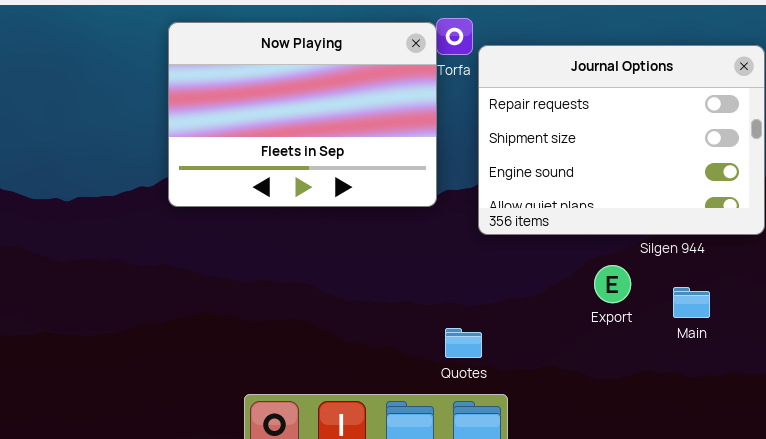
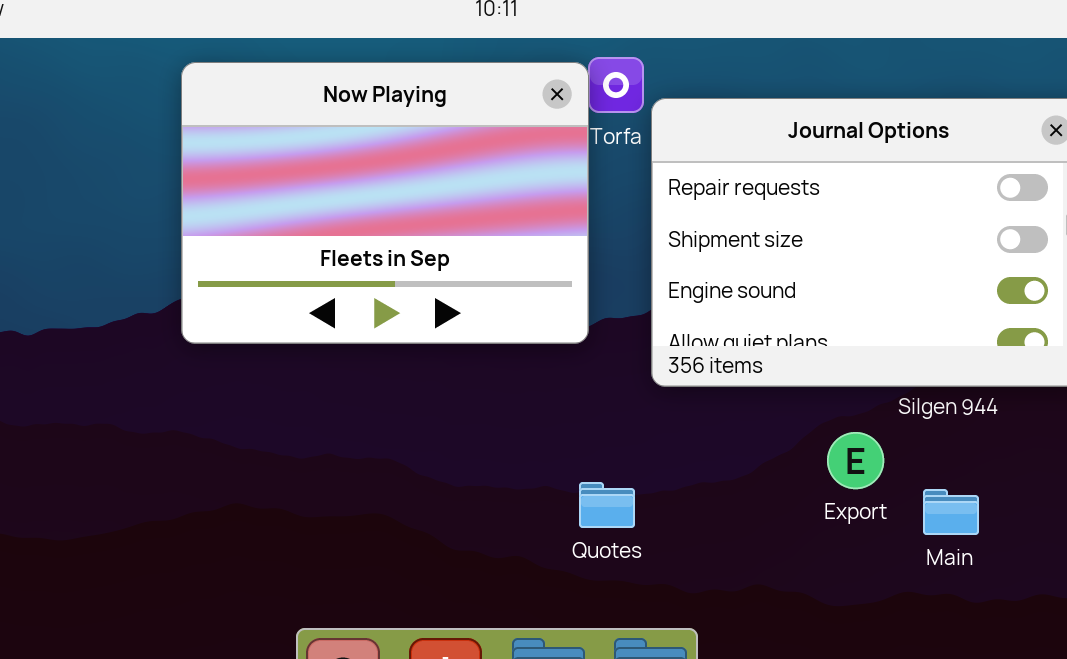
Main: [673,287,710,318] -> [923,489,979,535], moved
Quotes: [445,328,482,358] -> [579,482,635,528], moved

